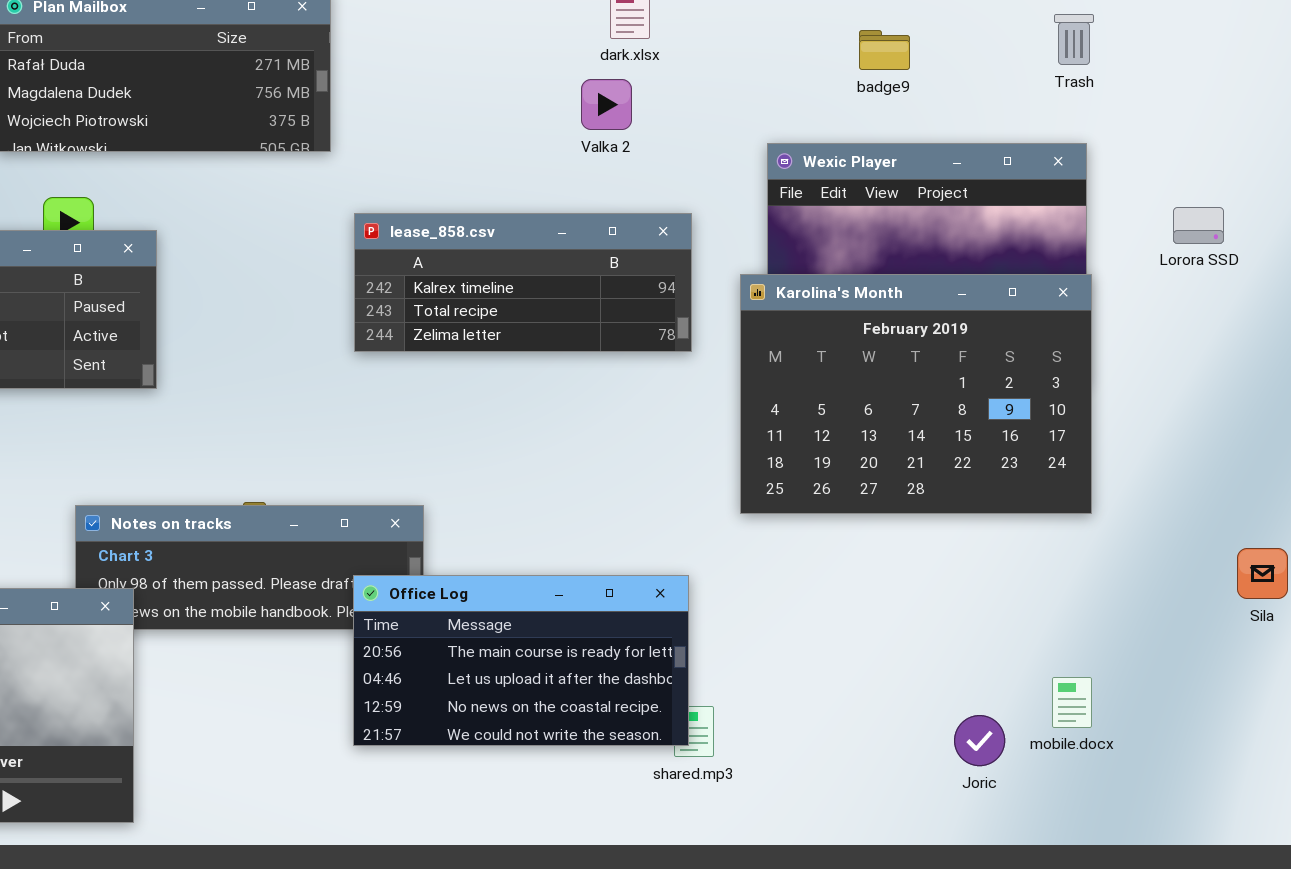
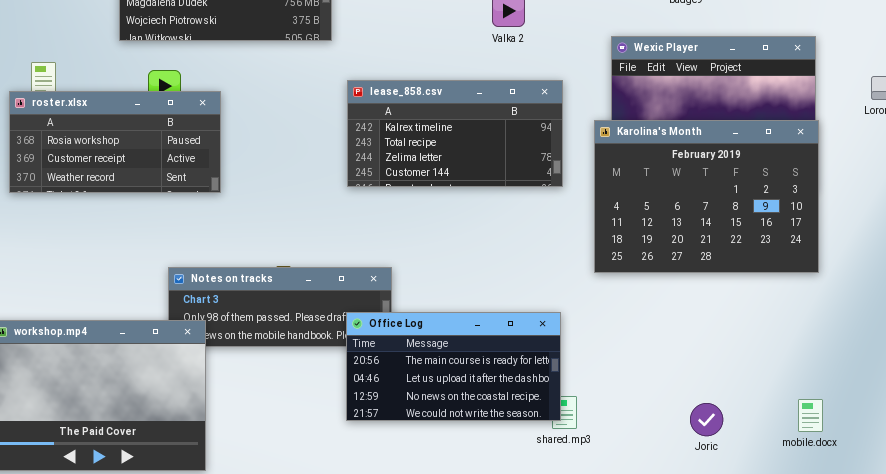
lease_858.csv: [354,213,692,352] -> [347,80,563,187], resized
mobile.docx: [1052,677,1092,728] -> [798,399,823,432], moved
Joric: [954,715,1005,766] -> [690,403,723,436], moved

